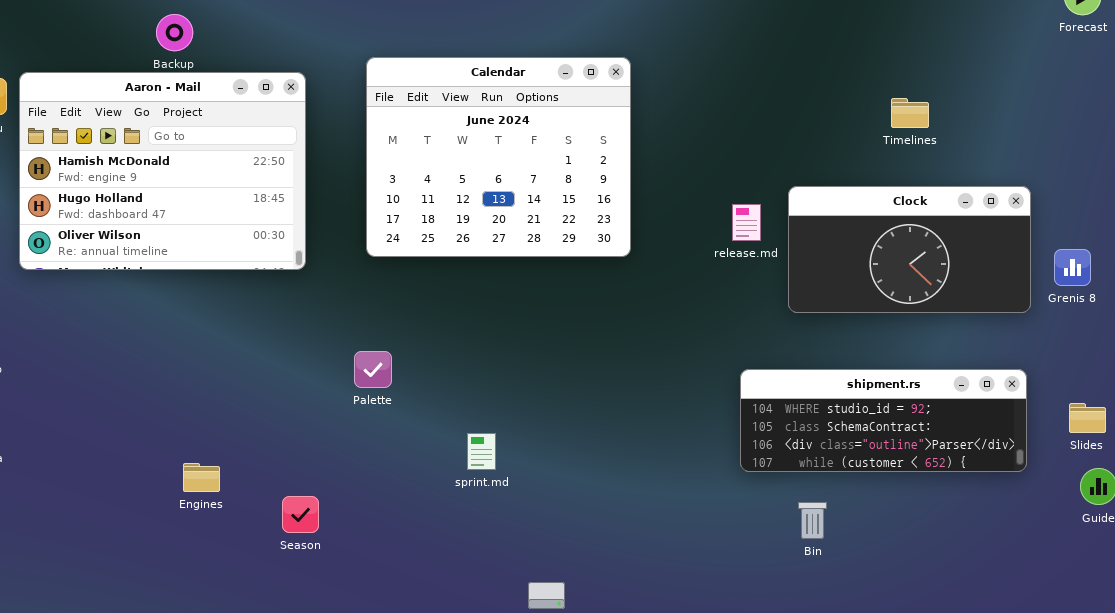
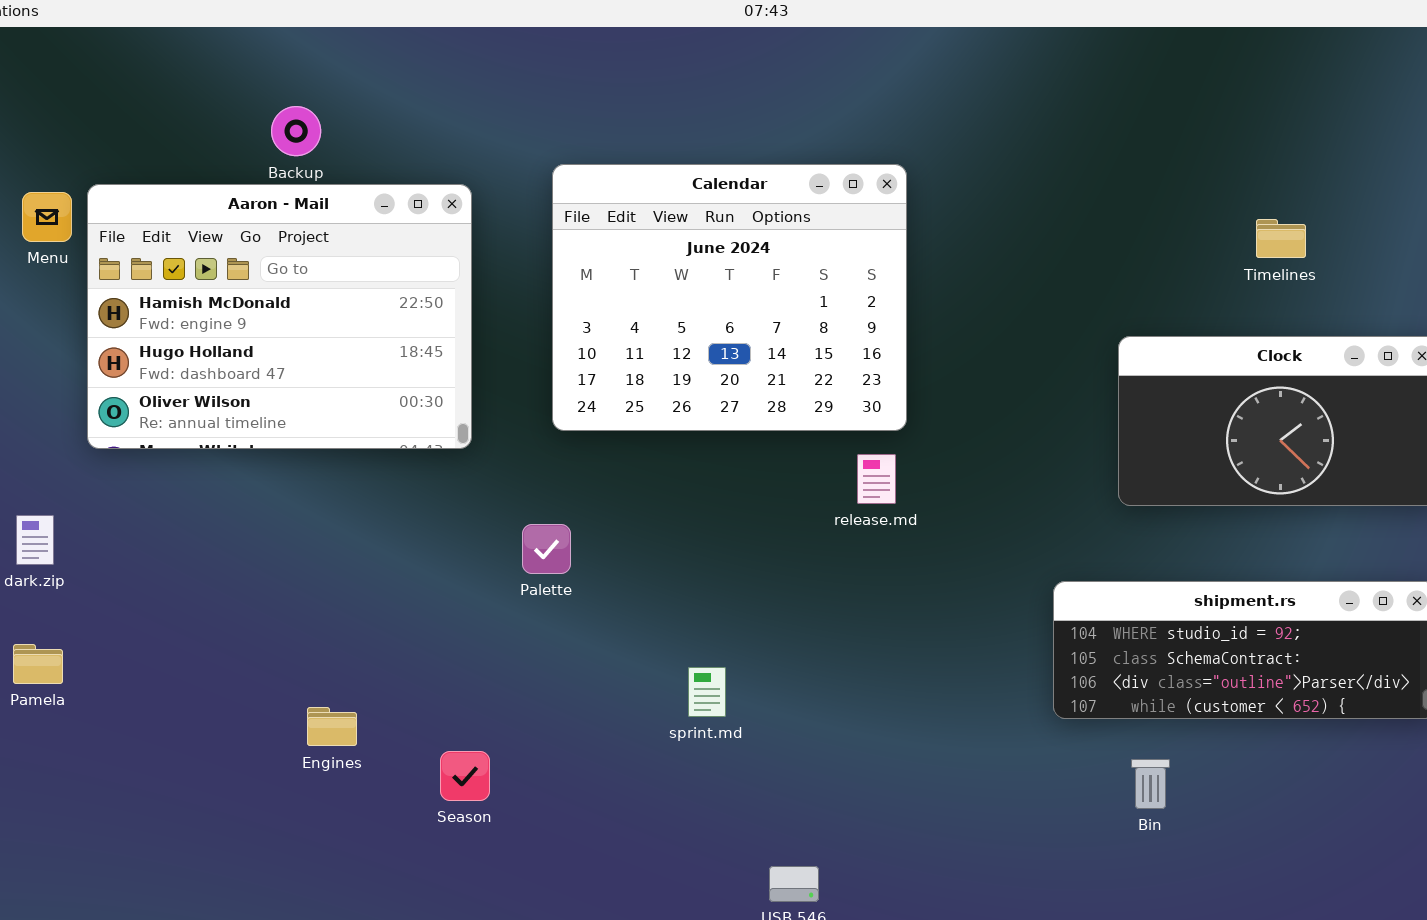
release.md: [732,204,761,241] -> [857,454,896,504], moved
Palette: [354,351,392,388] -> [522,524,571,574], moved

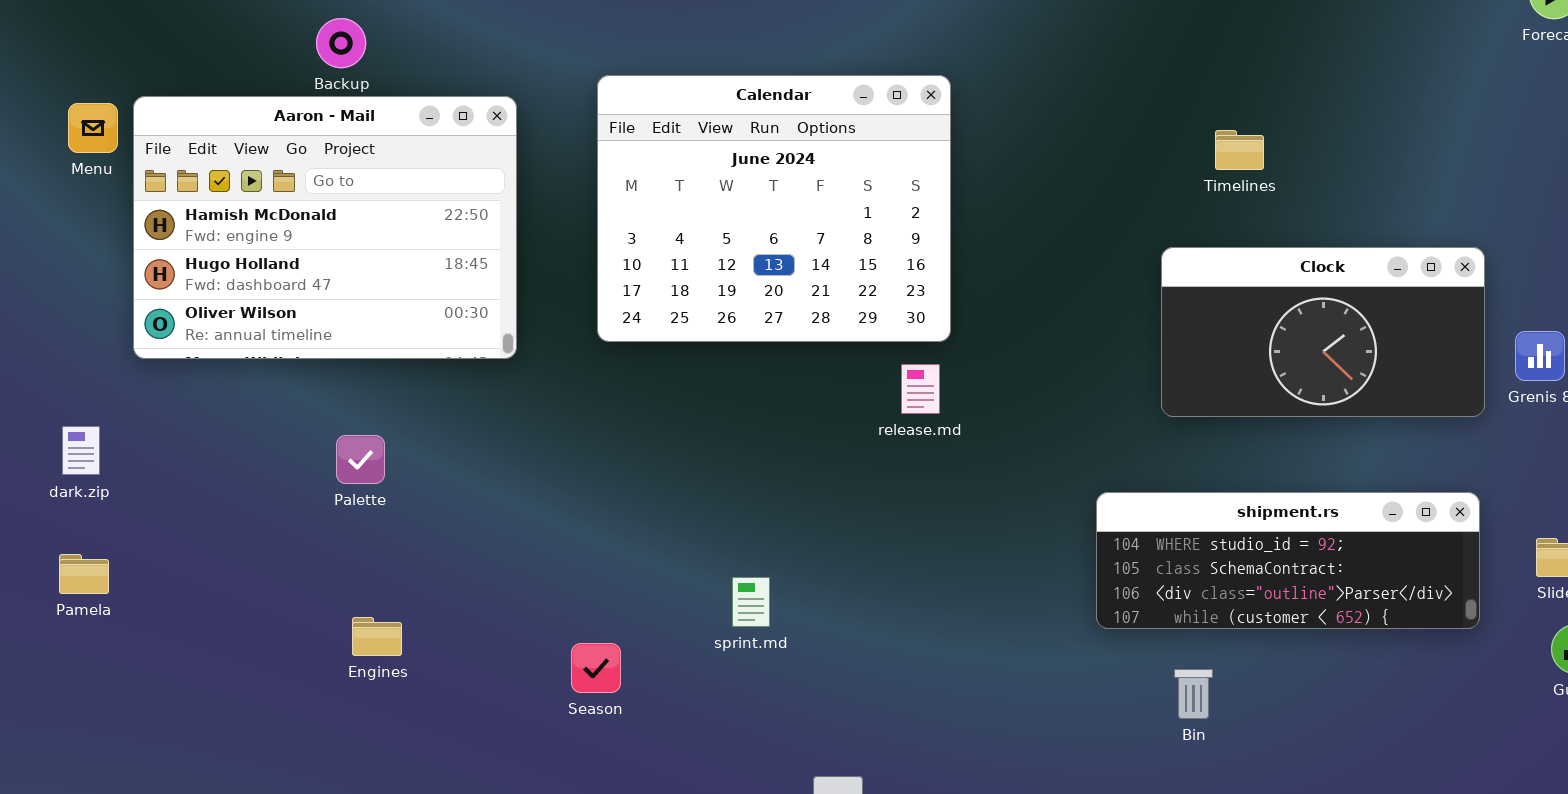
Timelines: [1256,219,1306,258] -> [1215,130,1264,170], moved
Palette: [522,524,571,574] -> [336,435,385,484], moved
Season: [440,751,490,801] -> [571,643,621,693], moved

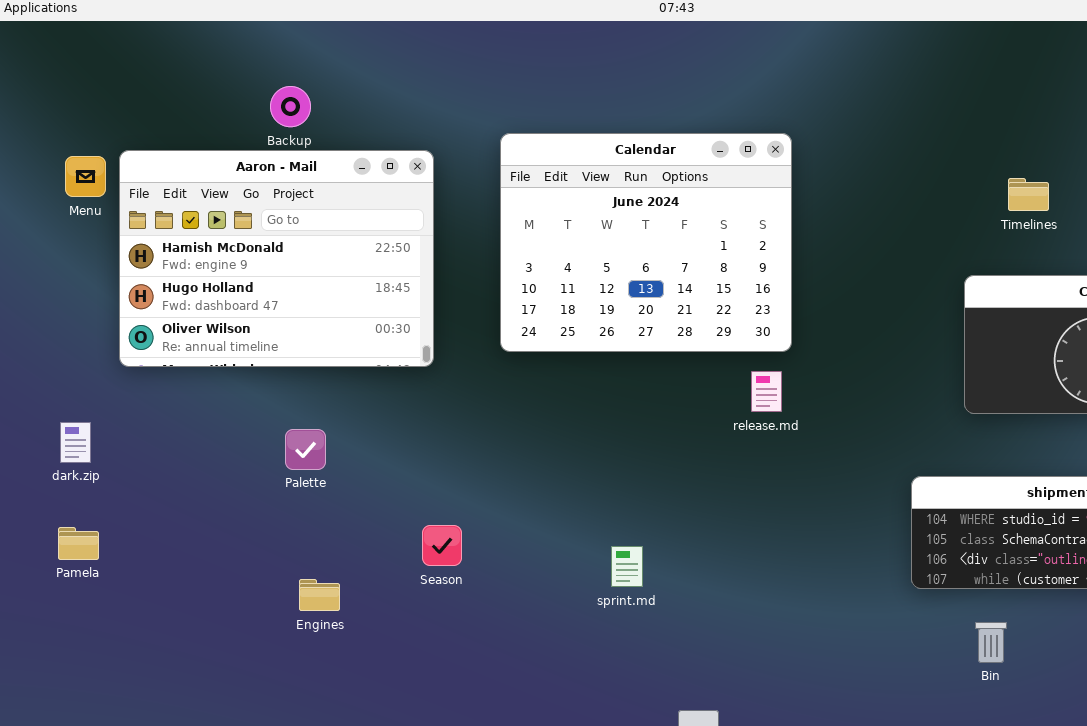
Season: [571,643,621,693] -> [422,525,462,566], moved

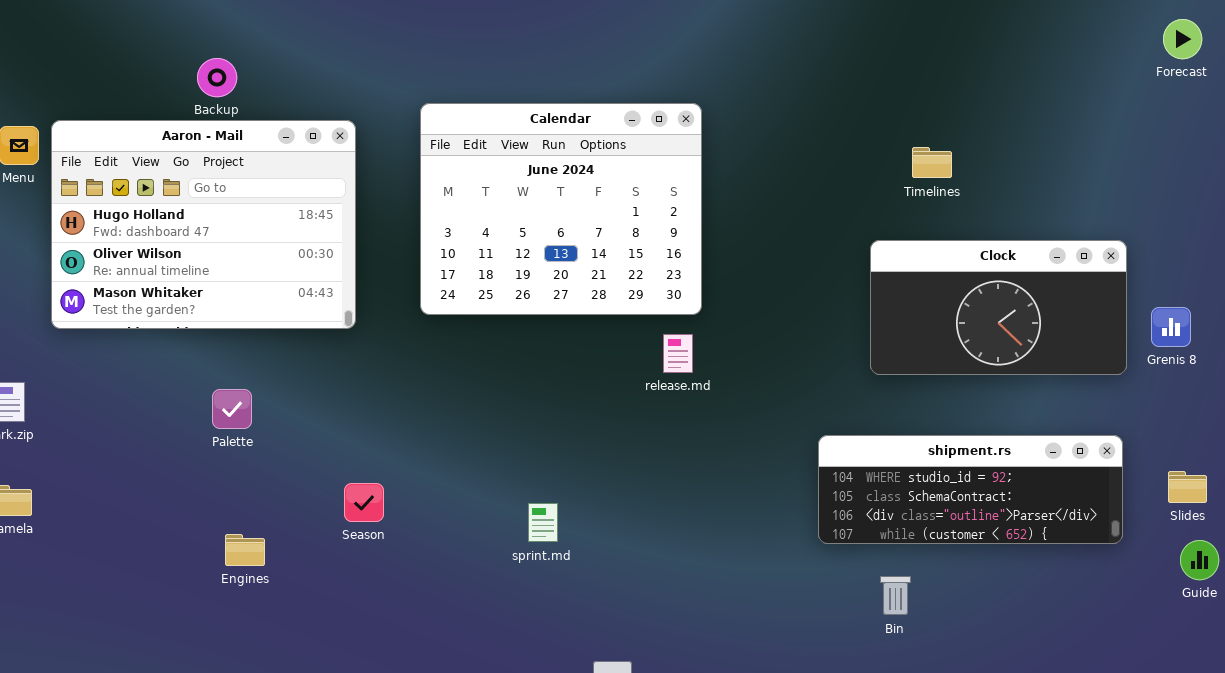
Aaron - Mail: [119,150,434,367] -> [51,120,356,329], scrolled down 1 row

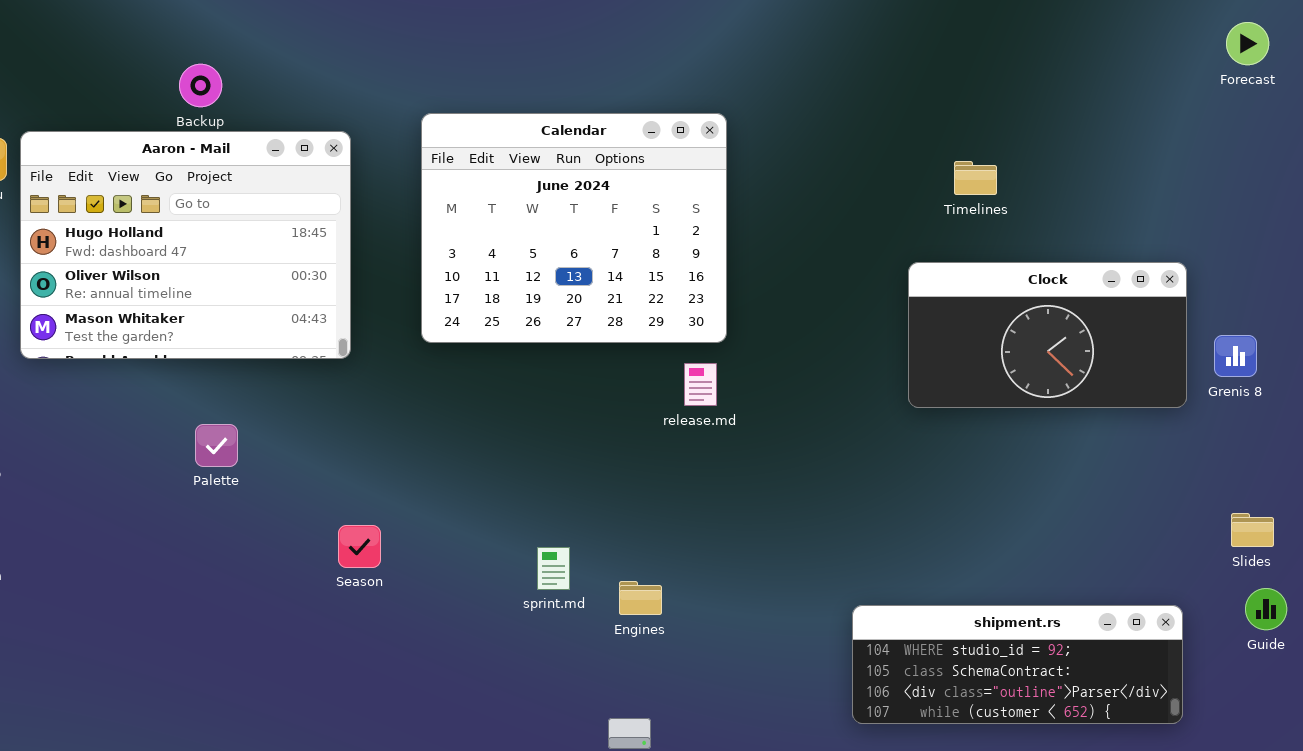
shipment.rs: [818,435,1123,544] -> [852,605,1183,724], moved
Engines: [225,534,265,566] -> [619,581,662,615], moved

